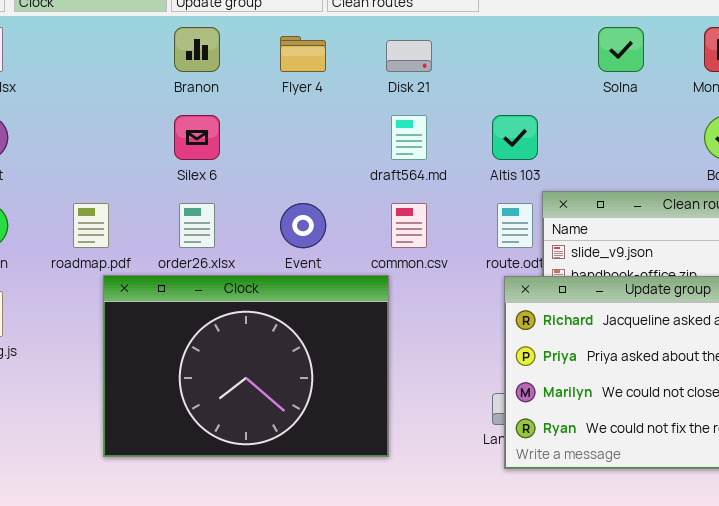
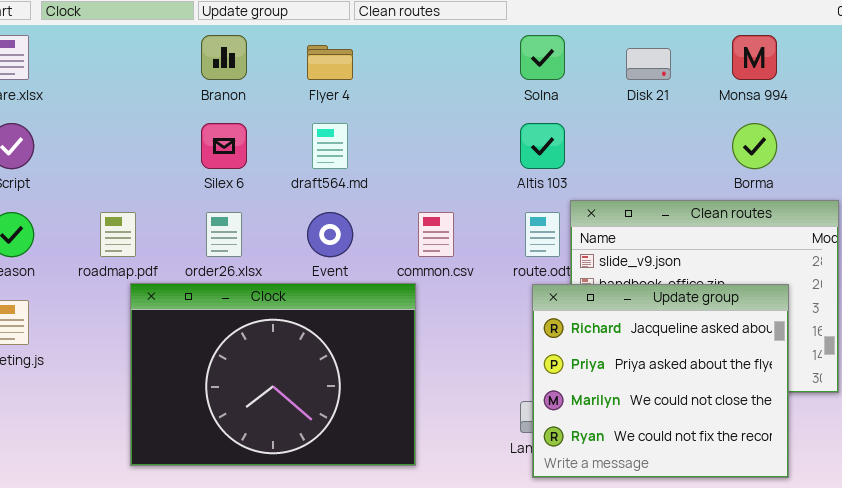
Solna: [598,27,644,72] -> [520,35,565,80], moved
Disk 21: [386,40,432,72] -> [626,48,671,80], moved
draft564.md: [391,115,427,160] -> [312,123,348,169], moved

